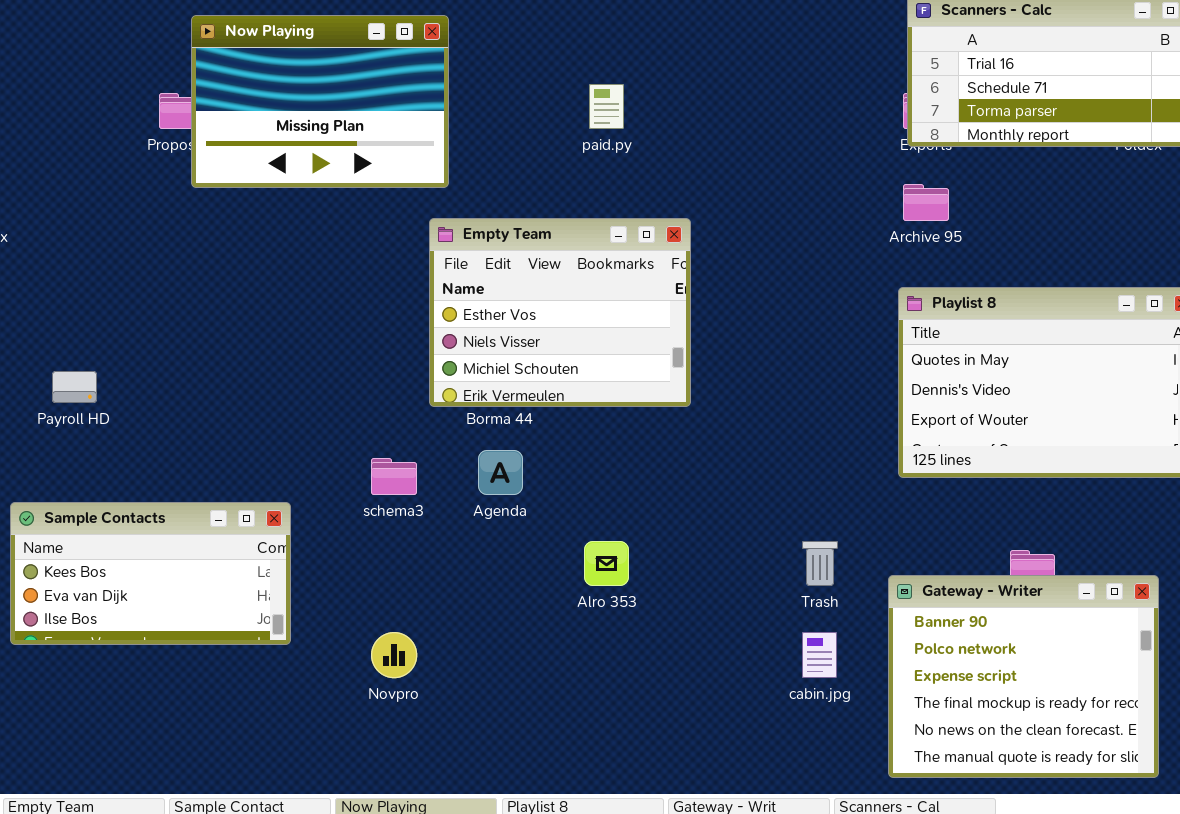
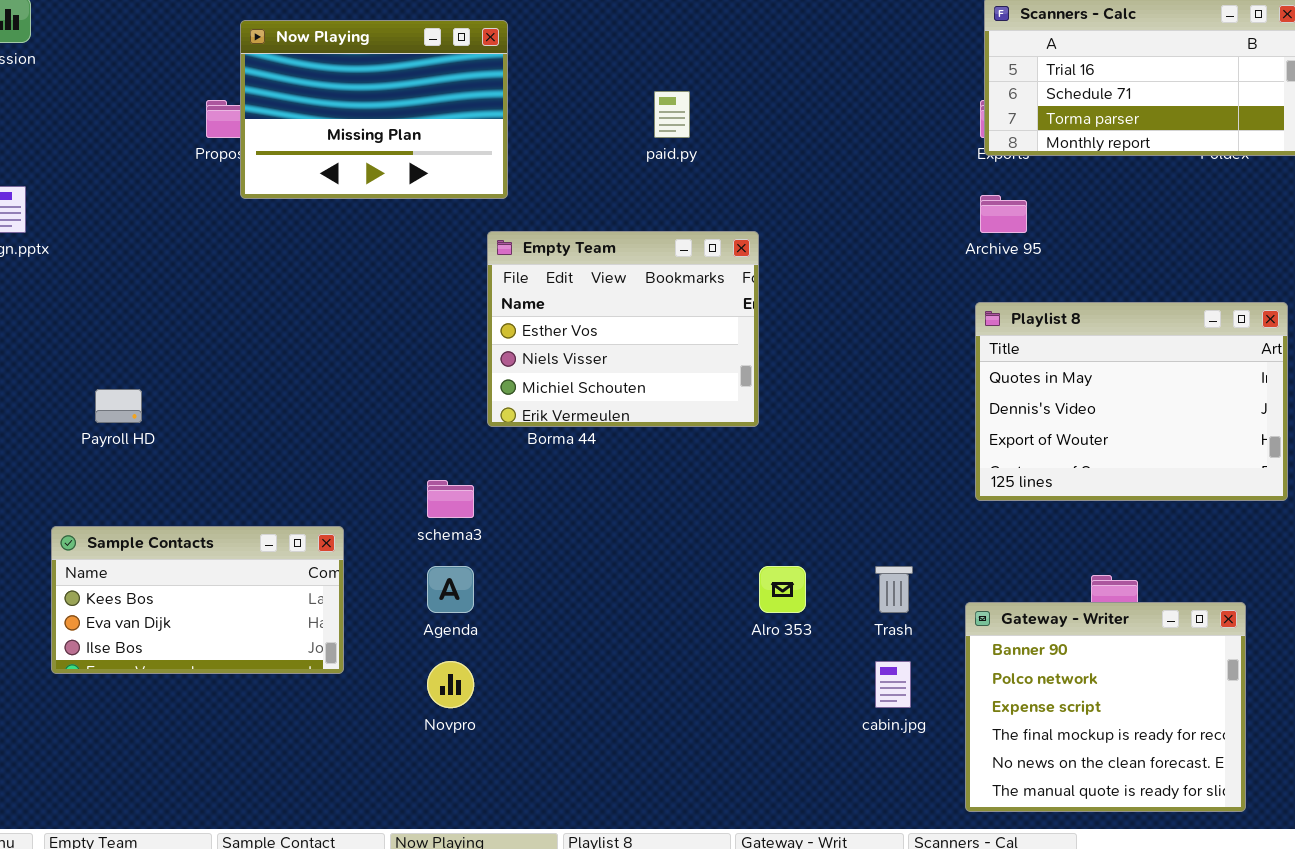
Agenda: [478,450,523,495] -> [427,566,474,613], moved
Alro 353: [584,541,629,586] -> [759,566,806,613], moved

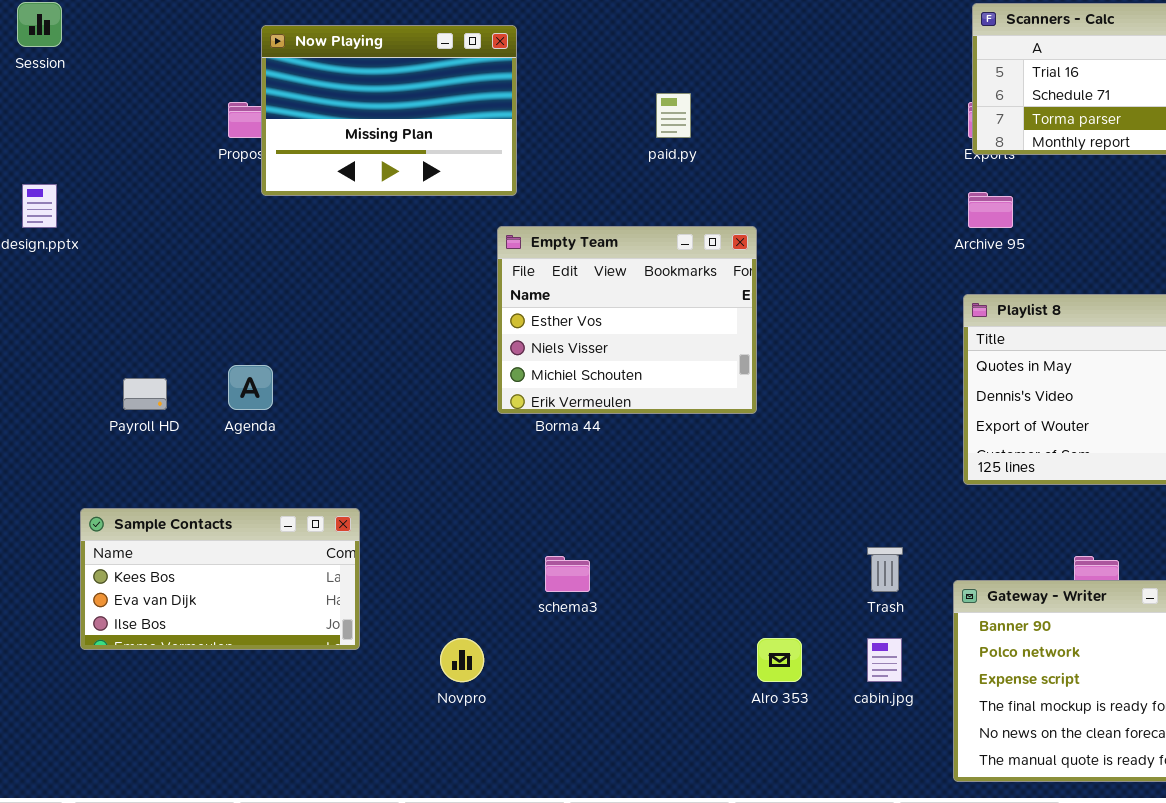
schema3: [427,480,474,518] -> [545,556,590,592], moved
Agenda: [427,566,474,613] -> [228,365,273,410], moved
Alro 353: [759,566,806,613] -> [757,638,802,682], moved

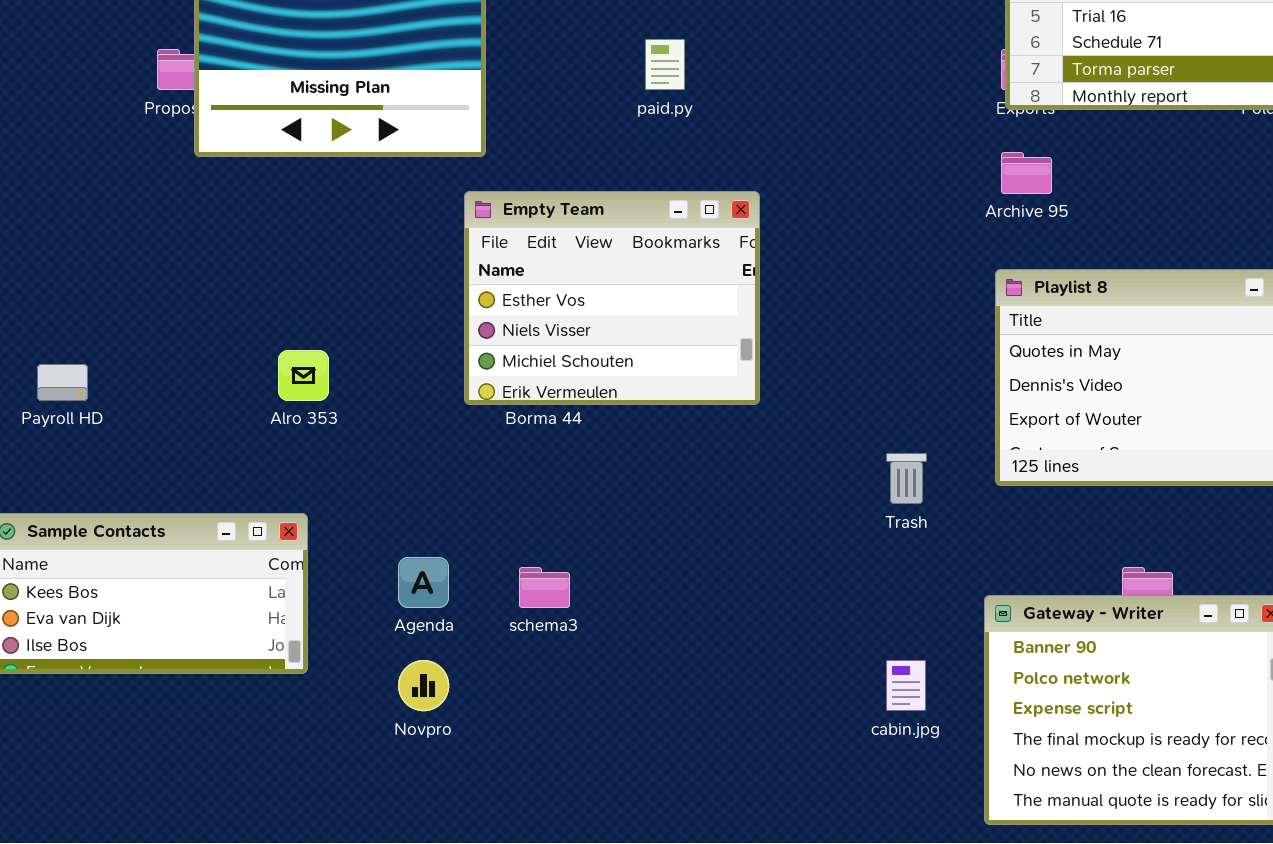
Agenda: [228,365,273,410] -> [398,557,449,608], moved
Trash: [867,547,903,592] -> [886,453,927,504], moved
Alro 353: [757,638,802,682] -> [278,350,329,401], moved

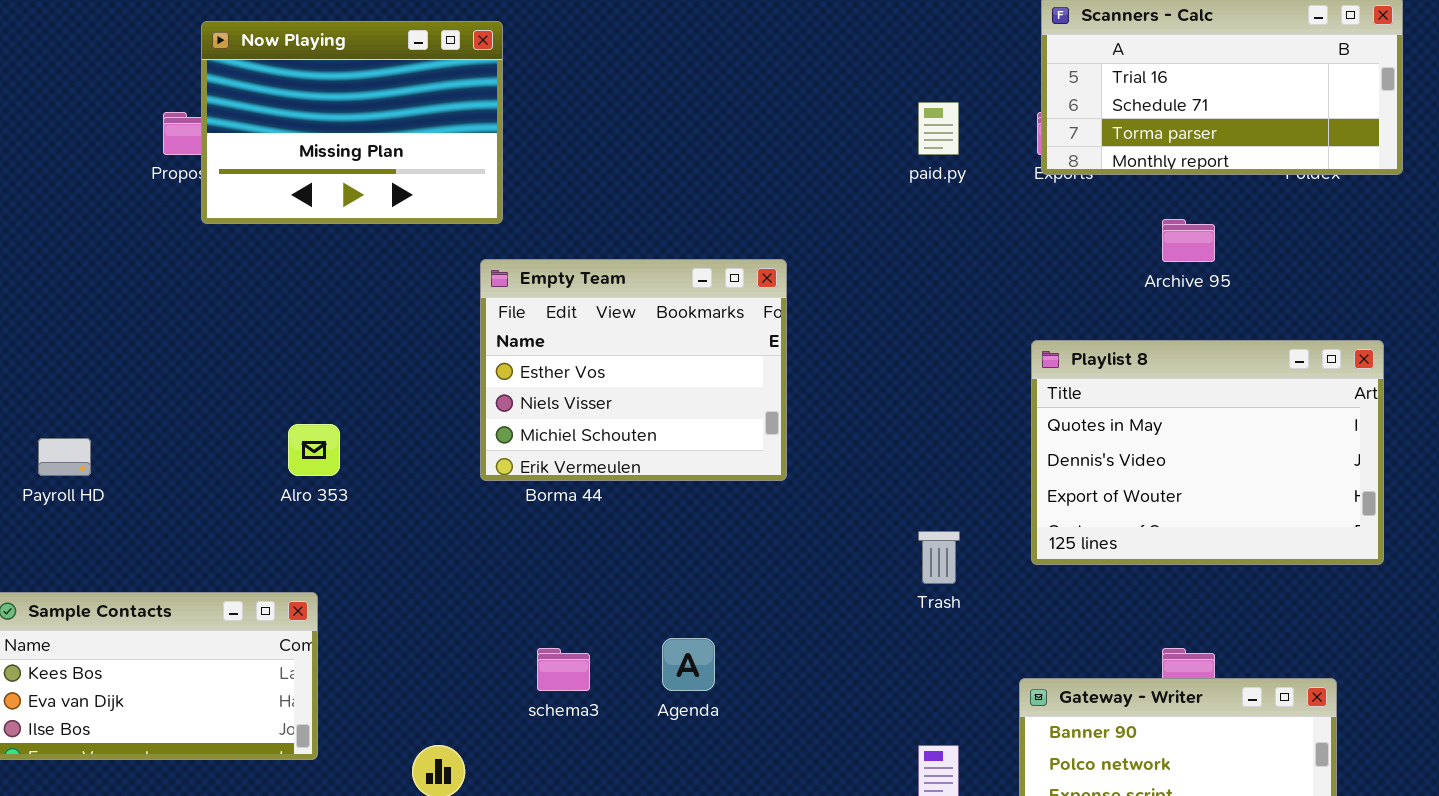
paid.py: [645,39,685,90] -> [918,102,959,155], moved
Archive 95: [1001,152,1052,194] -> [1162,219,1215,262], moved
Agenda: [398,557,449,608] -> [662,638,715,691], moved

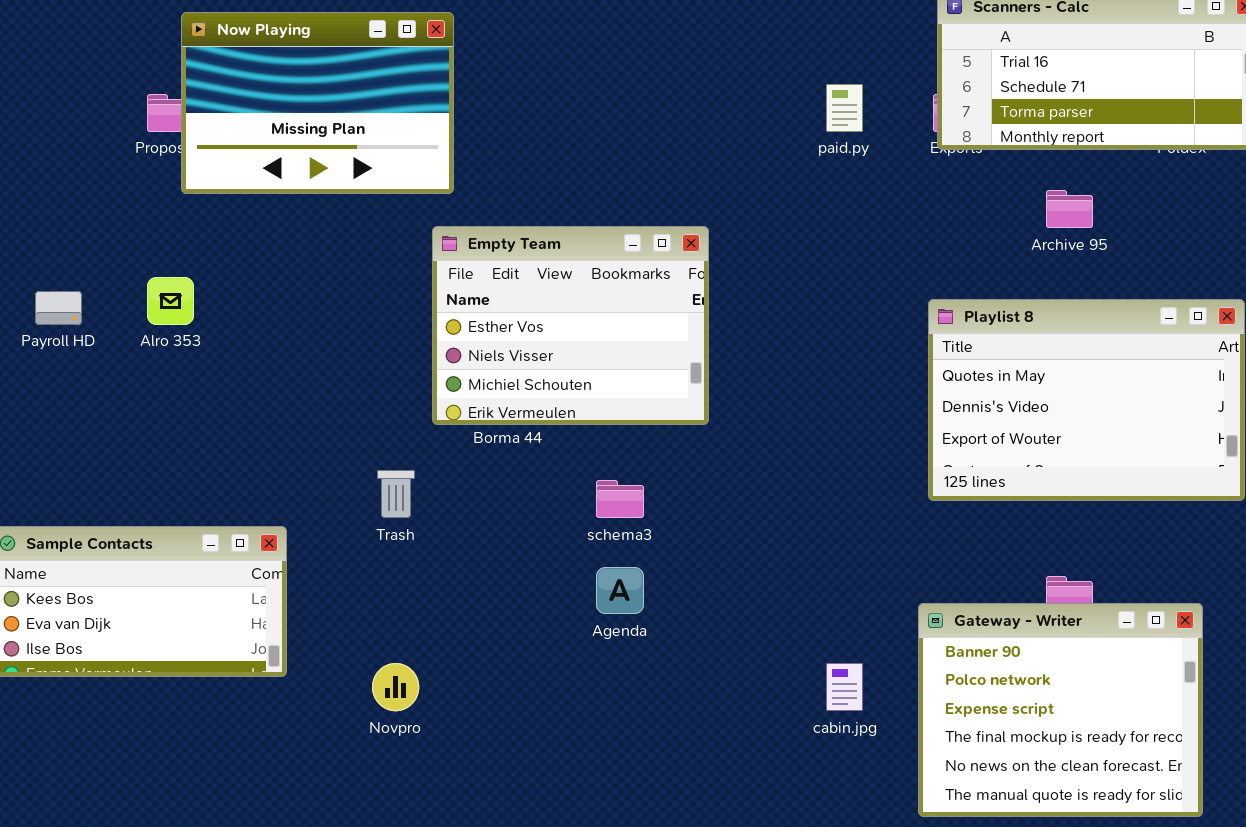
Alro 353: [288,424,340,476] -> [147,277,194,325], moved
Payroll HD: [38,438,91,476] -> [35,291,82,325], moved
Trash: [918,531,960,584] -> [377,470,415,518], moved
schema3: [537,648,590,691] -> [596,480,644,518], moved

